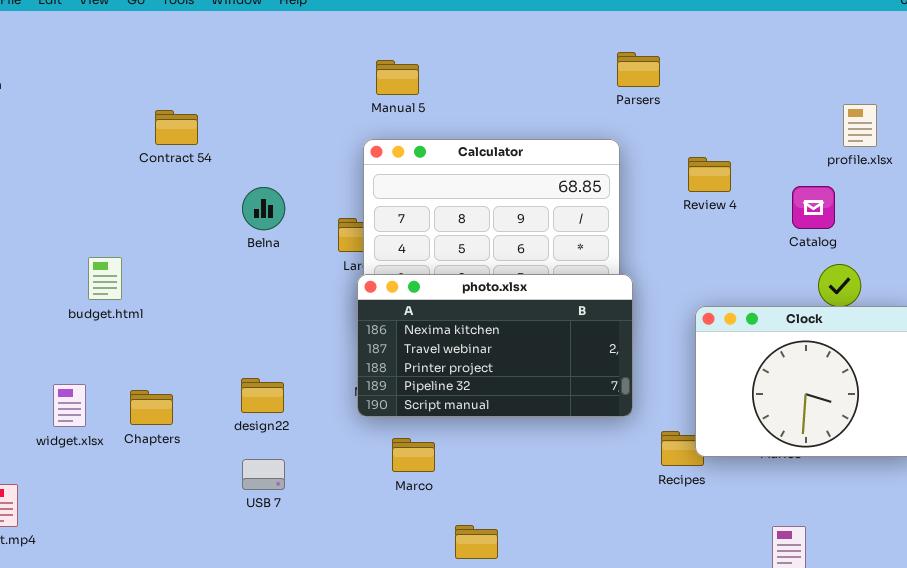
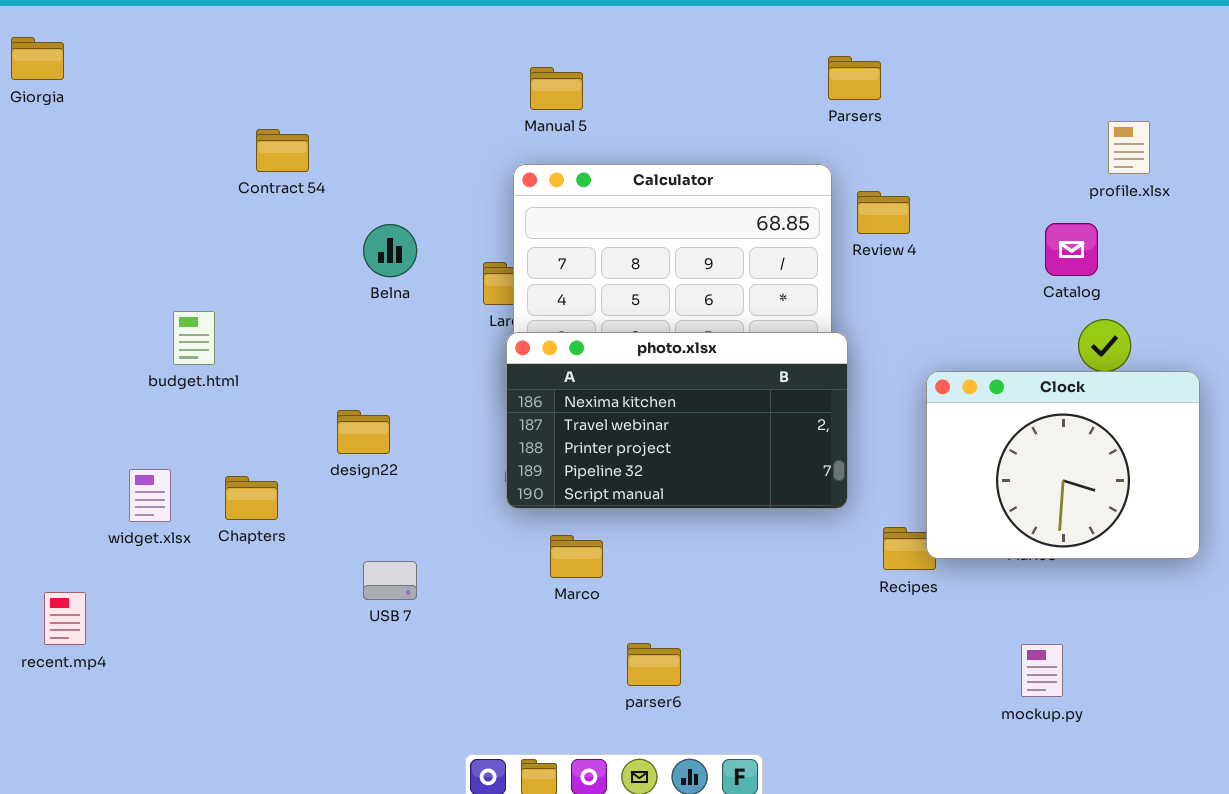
Review 4: [688,157,731,192] -> [857,191,910,234], moved
design22: [241,378,284,413] -> [337,410,390,454], moved

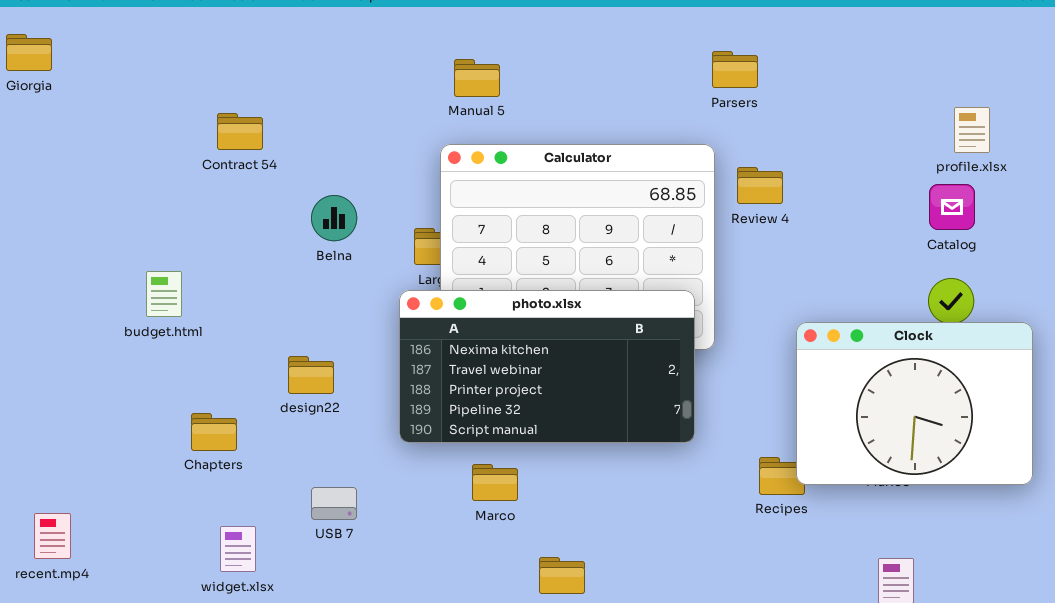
Catalog: [1045,223,1098,276] -> [929,184,975,230], moved
photo.xlsx: [506,332,848,509] -> [399,290,695,443], moved
widget.xlsx: [129,469,171,522] -> [220,526,256,572], moved

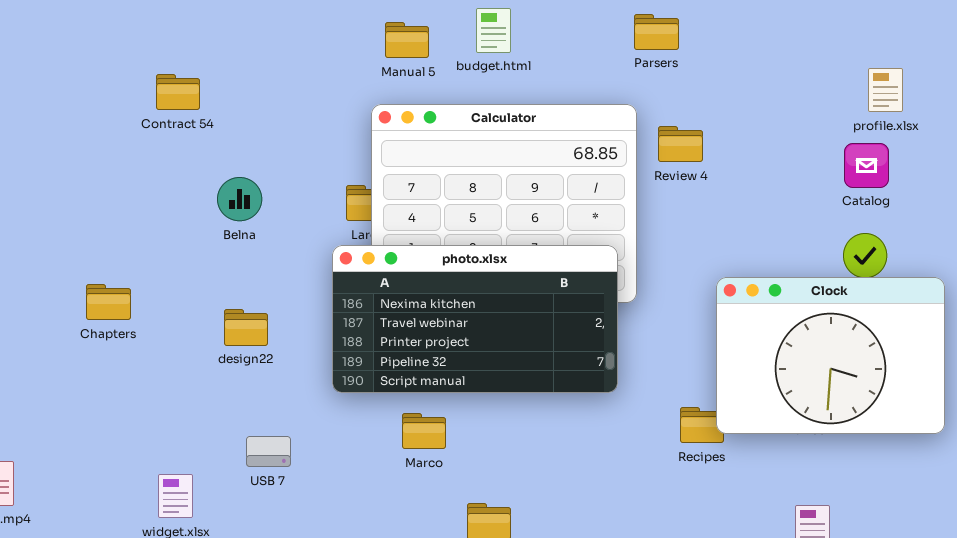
Belna: [311,195,357,241] -> [217,177,262,221], moved
budget.html: [146,271,182,317] -> [476,8,511,53], moved
Chapters: [191,413,237,451] -> [86,284,131,320], moved

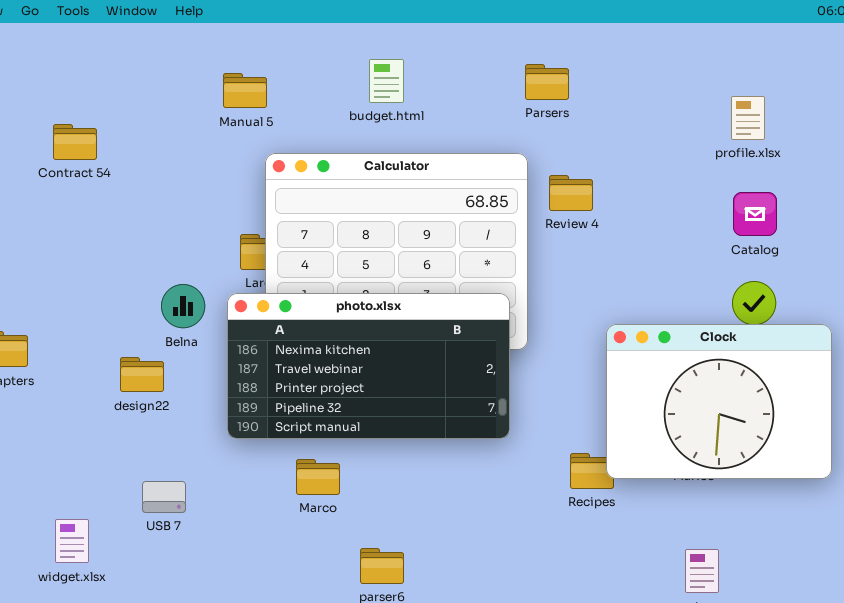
Manual 5: [385,22,429,58] -> [223,73,267,108], moved
profile.xlsx: [868,68,903,112] -> [731,96,765,140], moved
Belna: [217,177,262,221] -> [161,284,205,328], moved

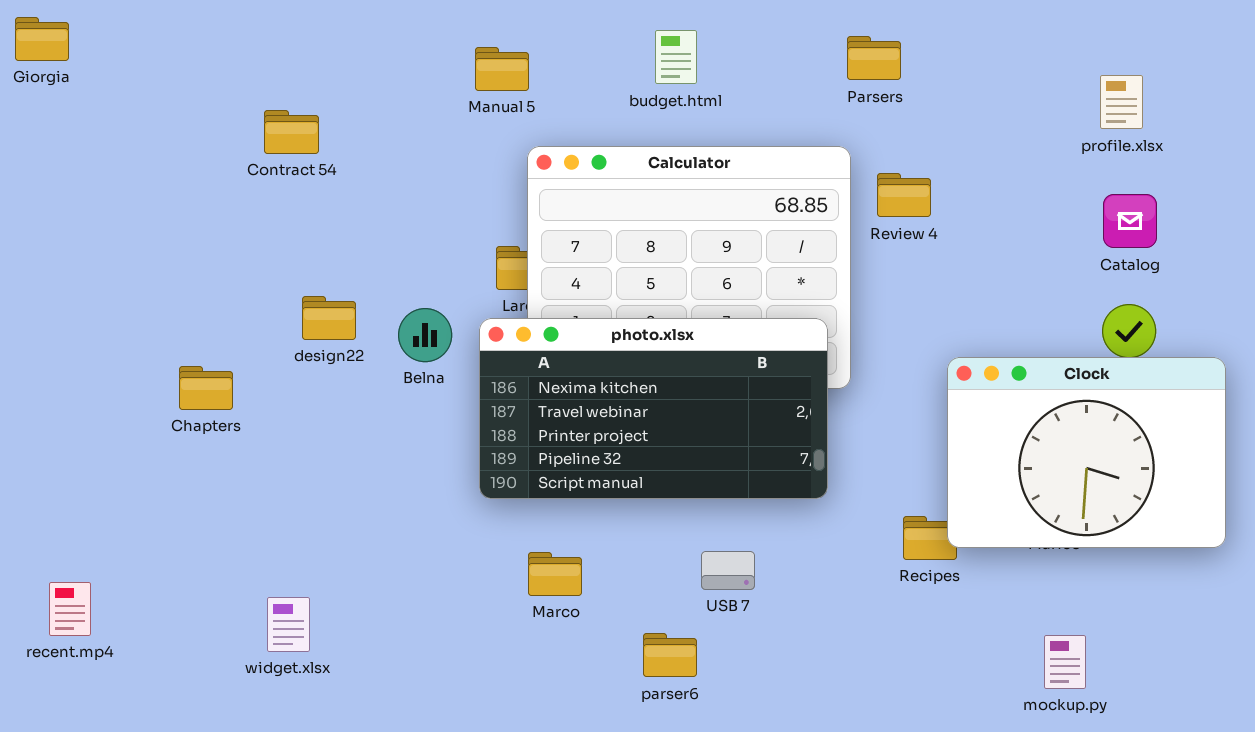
design22: [120,357,164,392] -> [302,296,356,340], moved
Marco: [296,459,340,495] -> [528,552,582,596], moved
USB 7: [142,481,186,513] -> [701,551,755,590], moved

